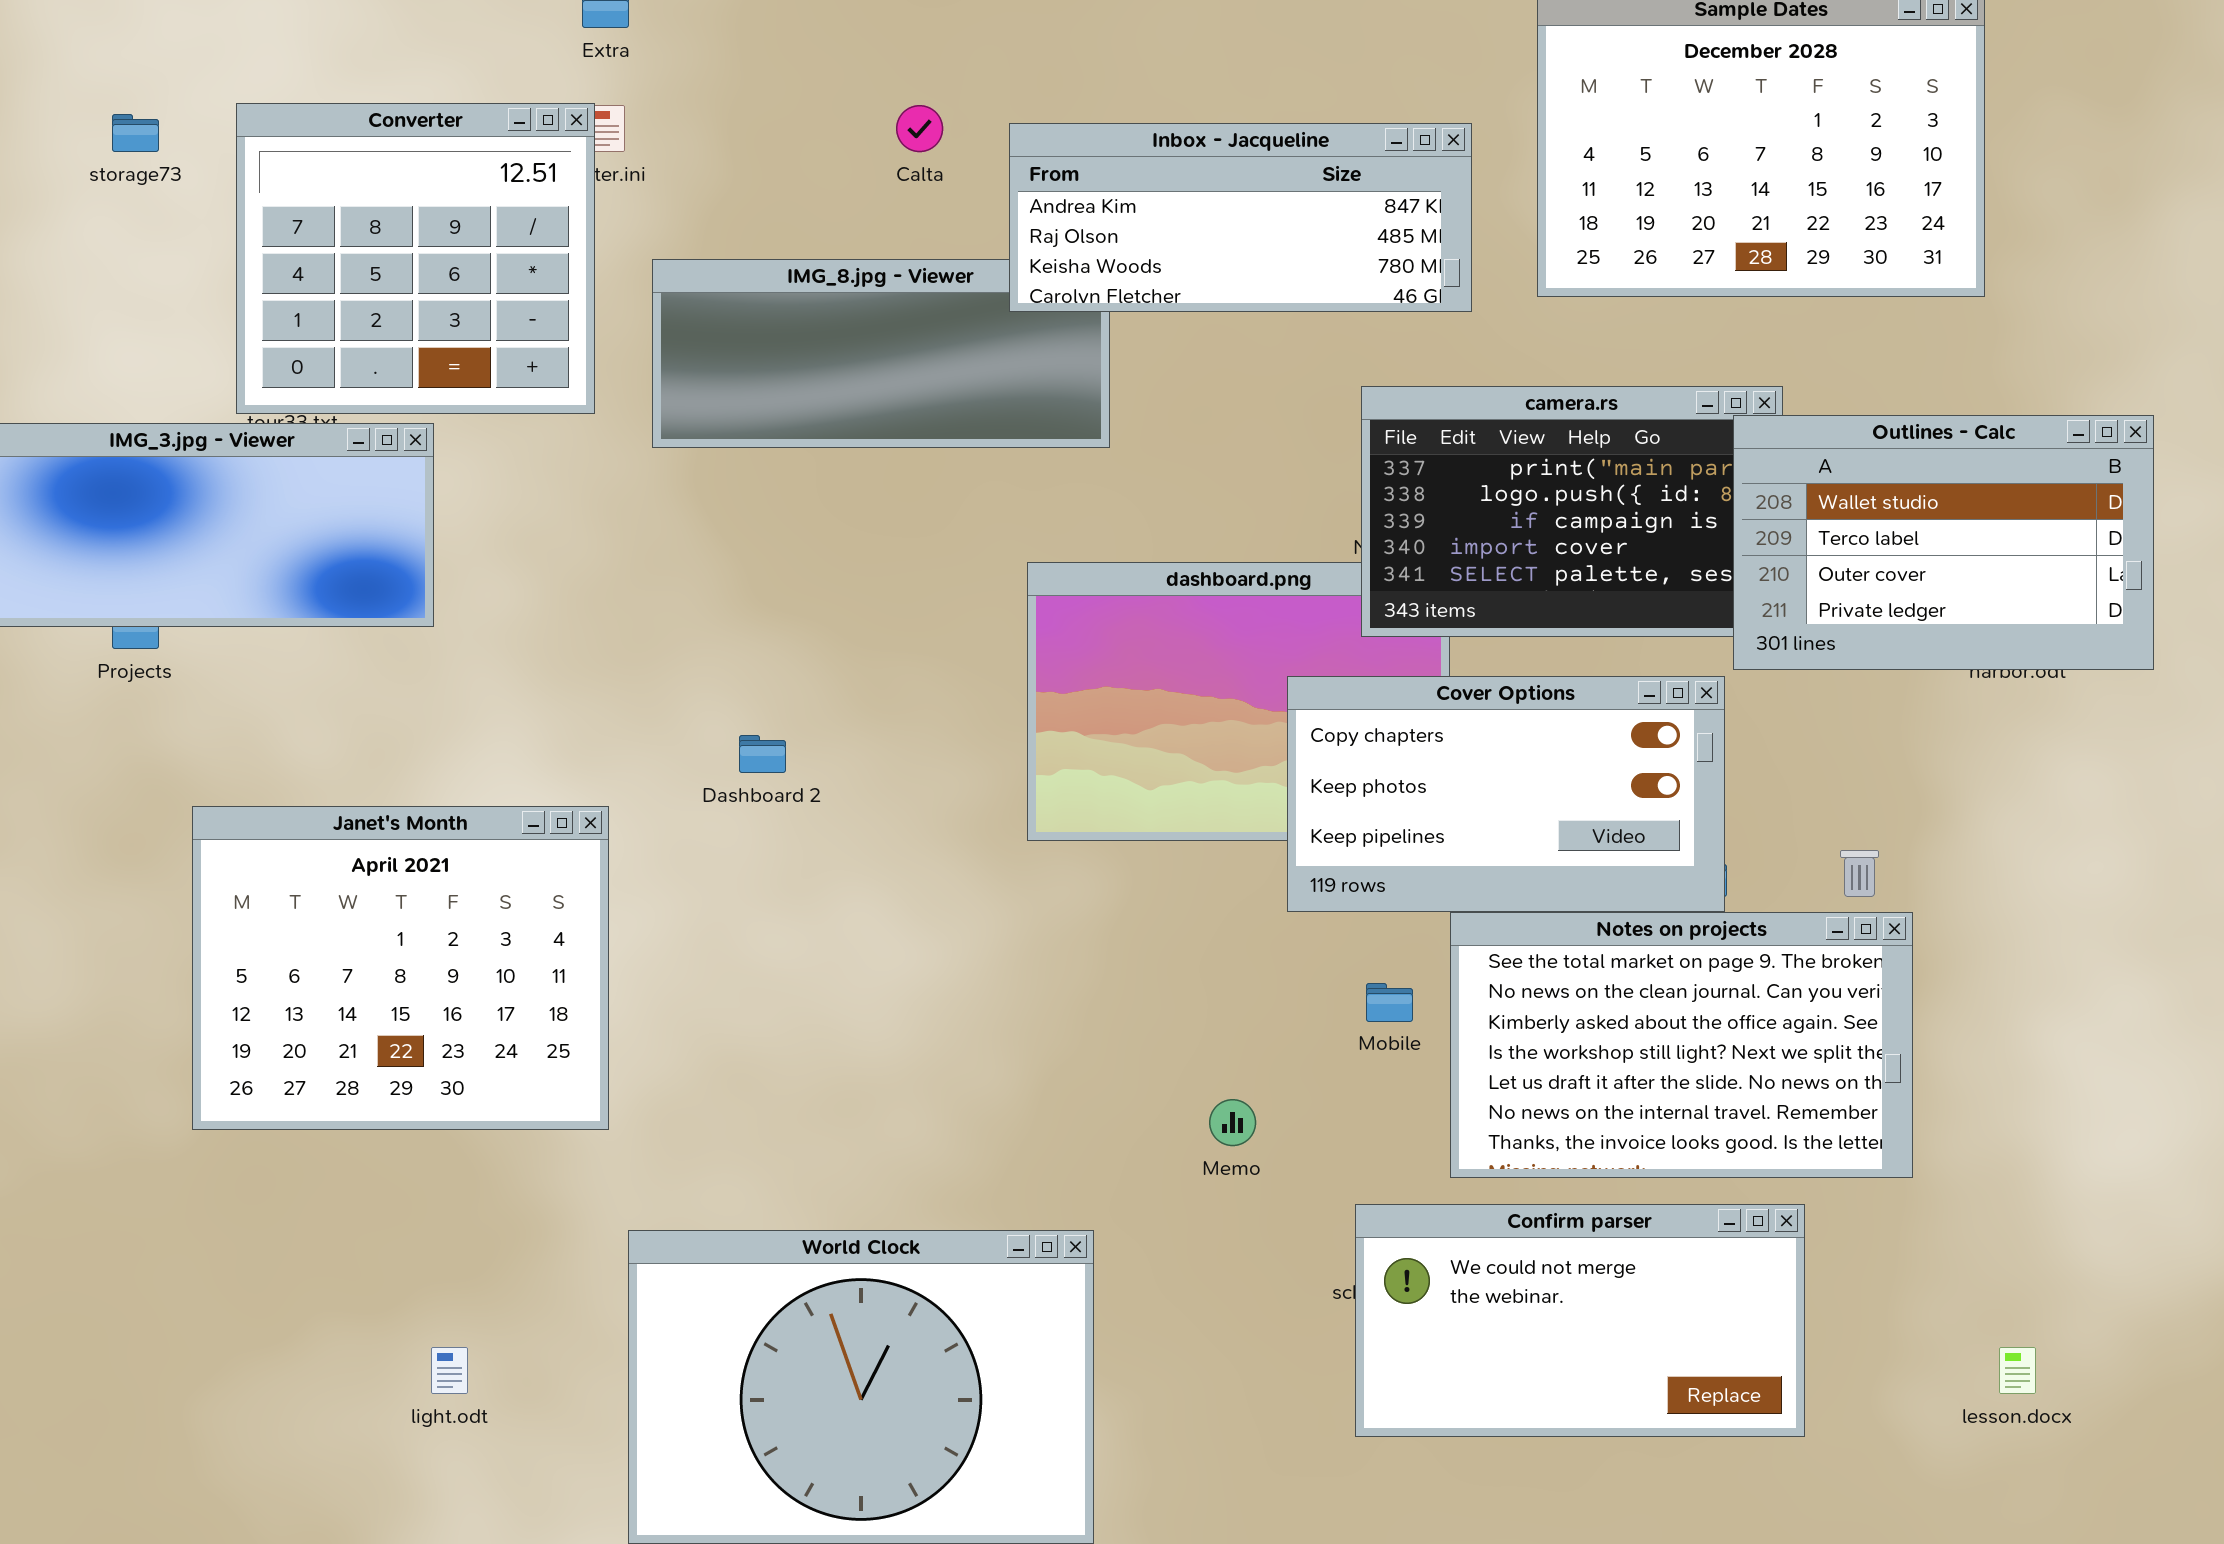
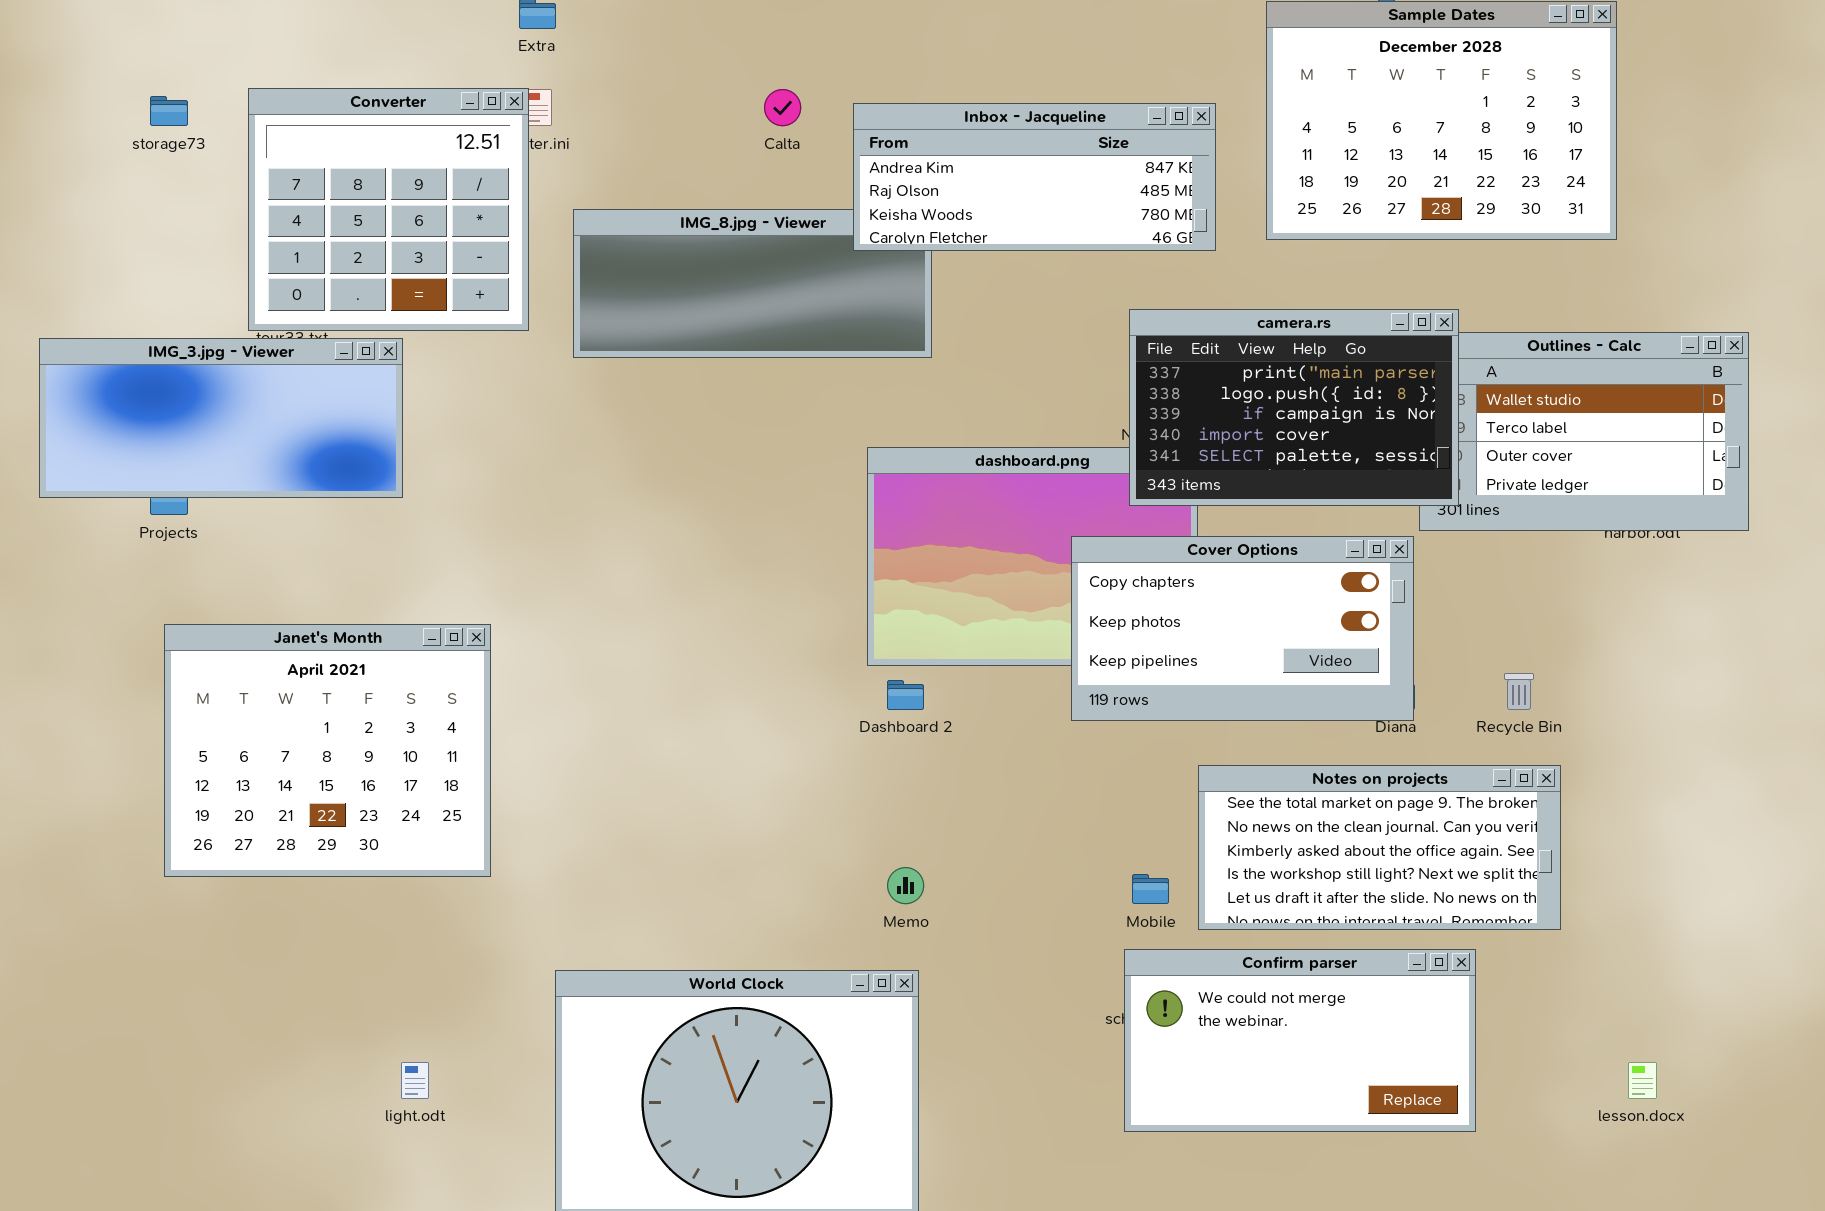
camera.rs: [1361,386,1783,637] -> [1129,309,1459,506], raised
Dashboard 2: [739,735,786,773] -> [887,680,924,710], moved
Janet's Month: [192,806,609,1130] -> [164,624,491,877], moved
Notes on projects: [1450,912,1913,1178] -> [1198,765,1561,930], resized
Mobile: [1366,983,1413,1022] -> [1132,874,1169,904], moved
Memo: [1209,1099,1256,1146] -> [887,867,924,904], moved

